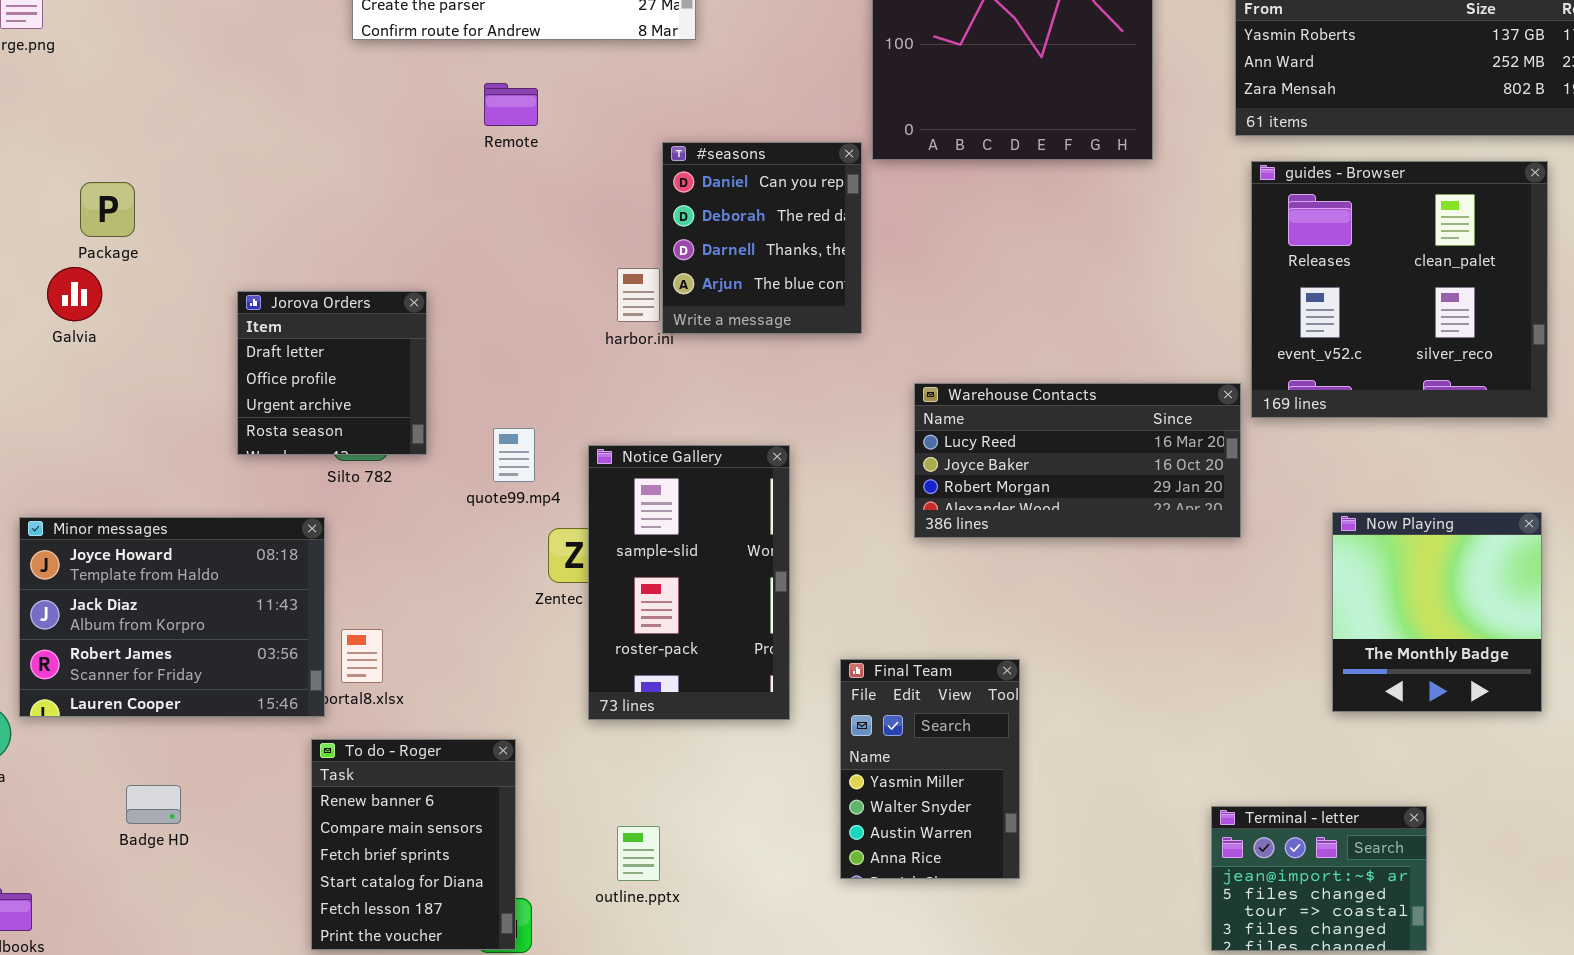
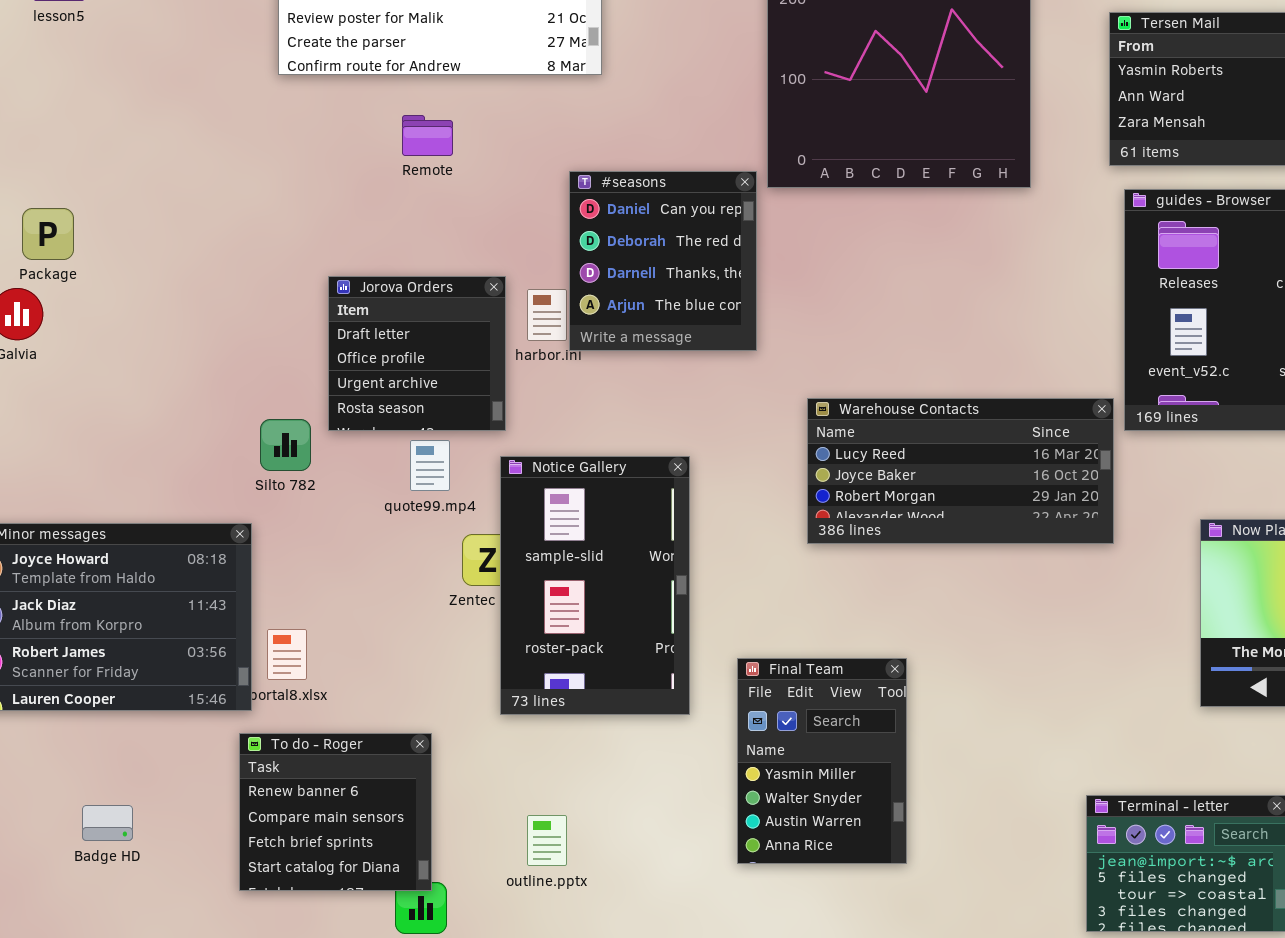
Jorova Orders: [237,291,427,455] -> [328,276,506,431], moved
To do - Roger: [311,739,516,950] -> [239,733,432,891], resized
Badge HD: [126,785,181,824] -> [82,805,133,841], moved

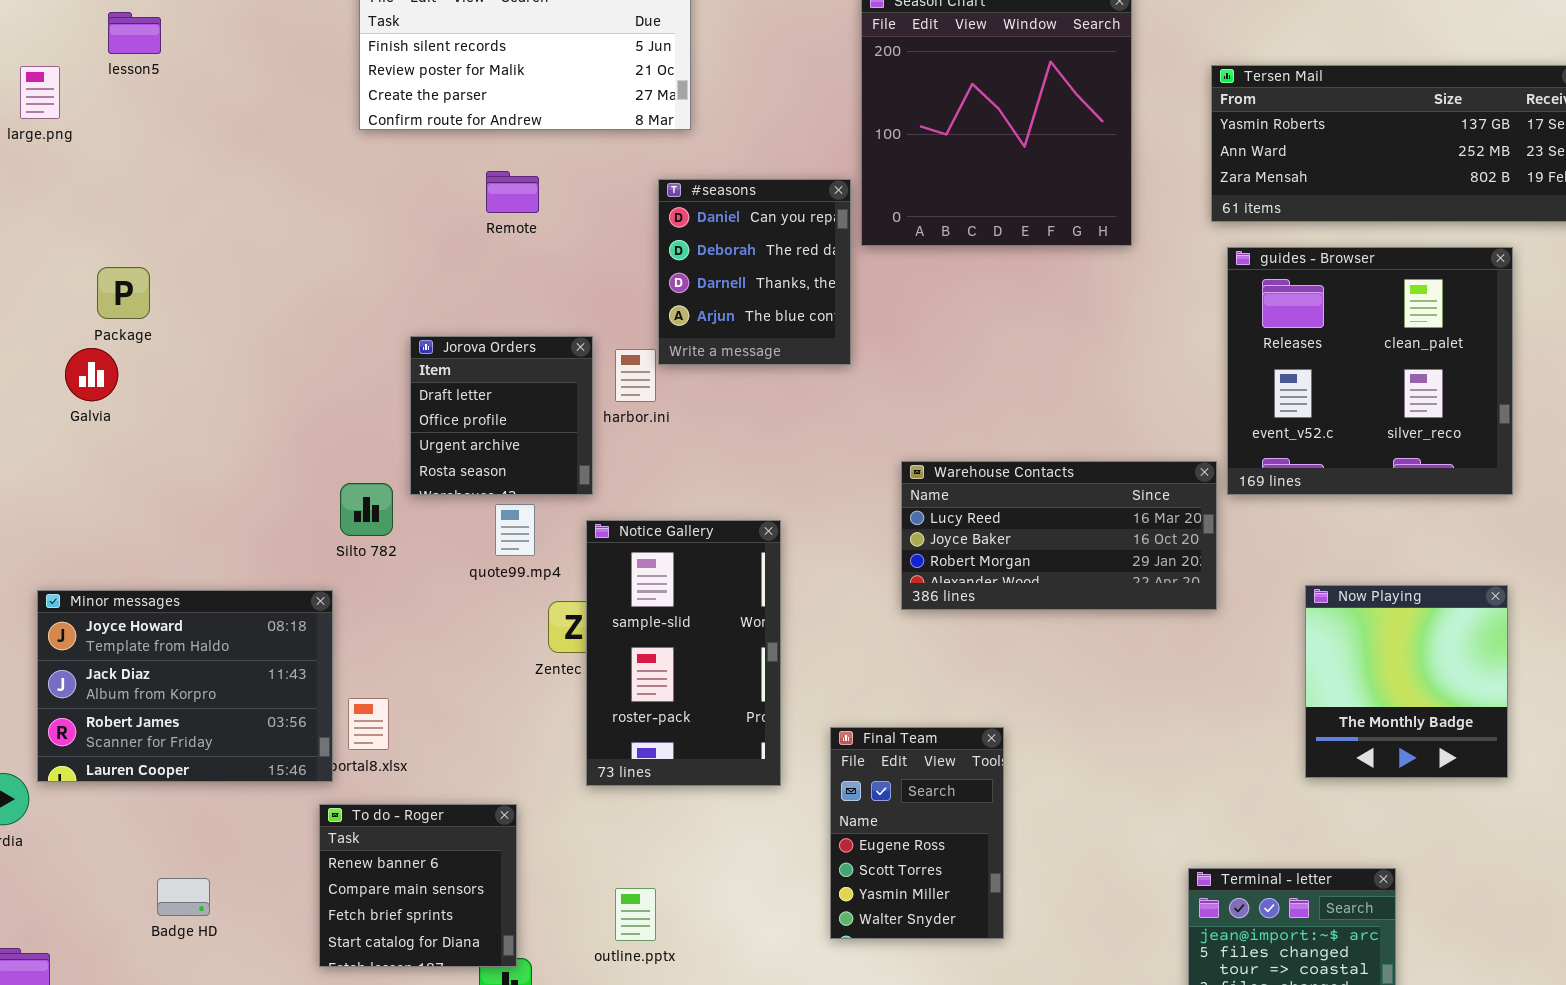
#seasons: [569,171,757,351] -> [658,179,851,365], moved
Final Team: [737,658,907,864] -> [830,727,1004,939], scrolled up 2 rows

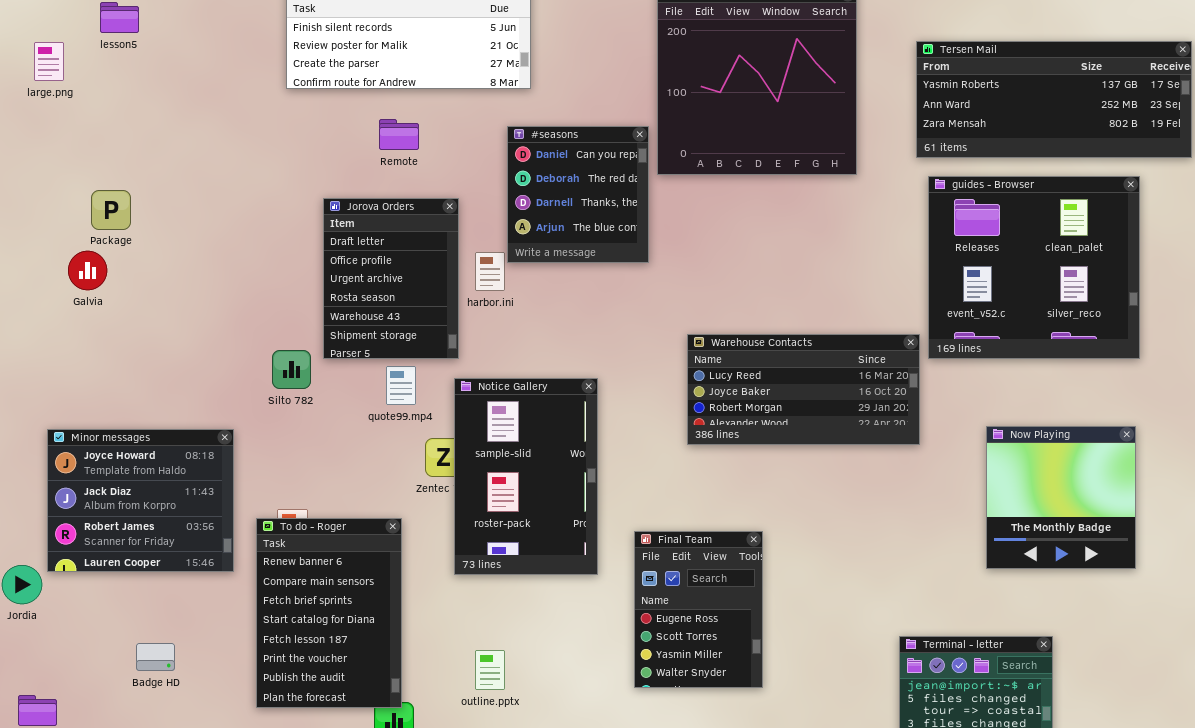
Jorova Orders: [410,336,593,495] -> [323,198,459,359], resized
Minor messages: [37,590,333,782] -> [47,429,234,572], resized
To do - Roger: [319,804,517,967] -> [256,518,402,708], resized

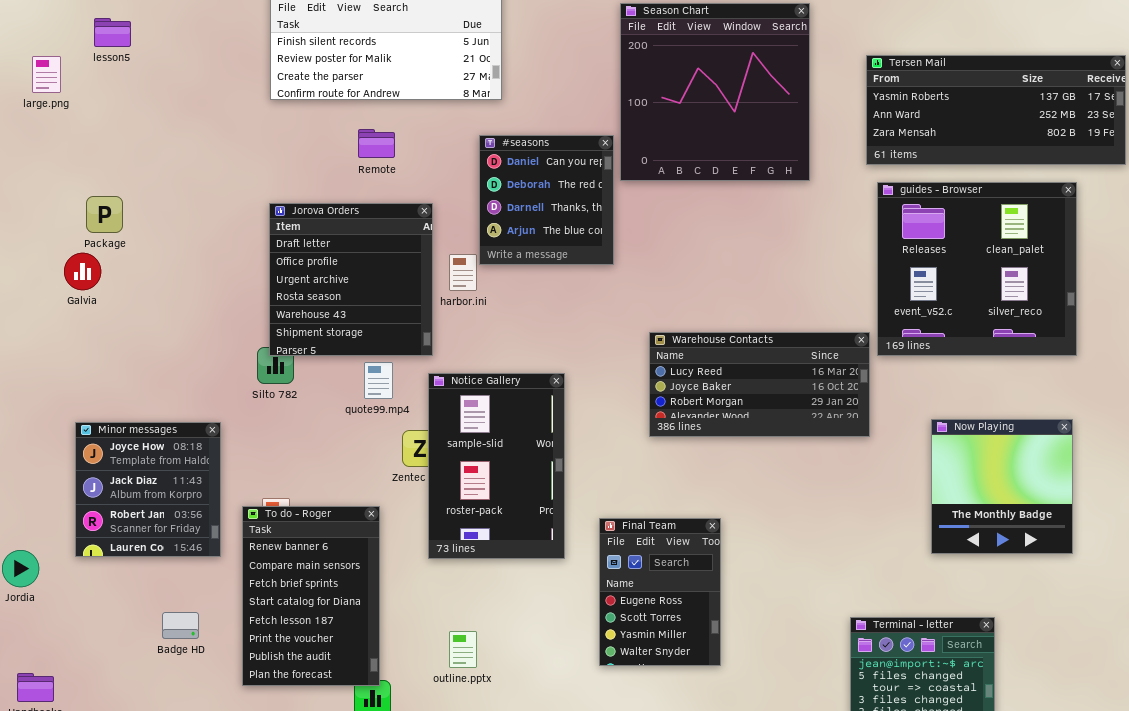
Jorova Orders: [323,198,459,359] -> [269,203,433,356], resized
Minor messages: [47,429,234,572] -> [75,422,221,557], resized
Badge HD: [136,643,175,671] -> [162,612,199,639], moved

